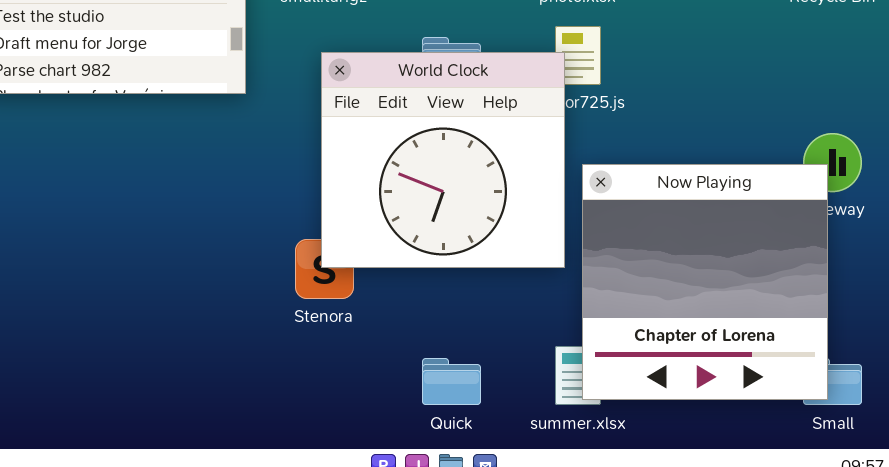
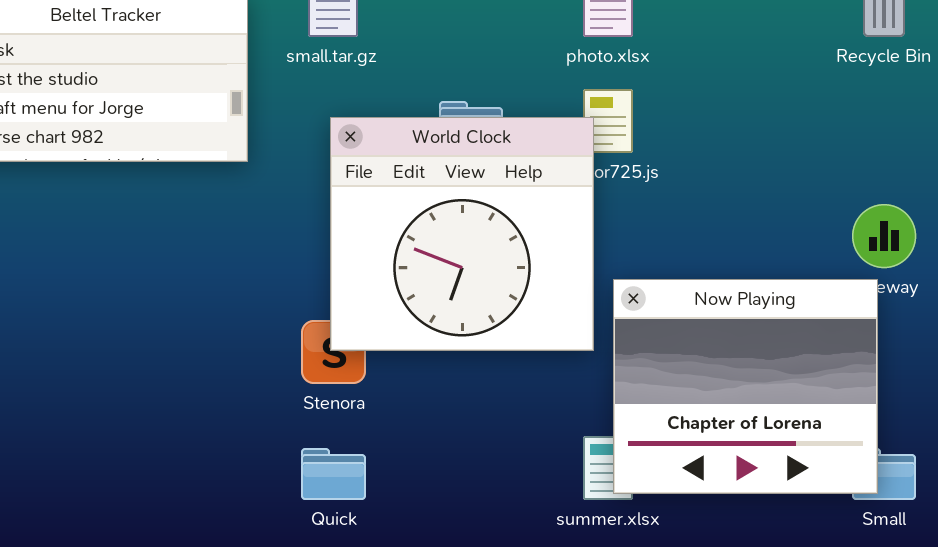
Now Playing: [582,164,828,400] -> [613,279,878,494], resized
Quick: [422,358,481,405] -> [301,448,366,500], moved

